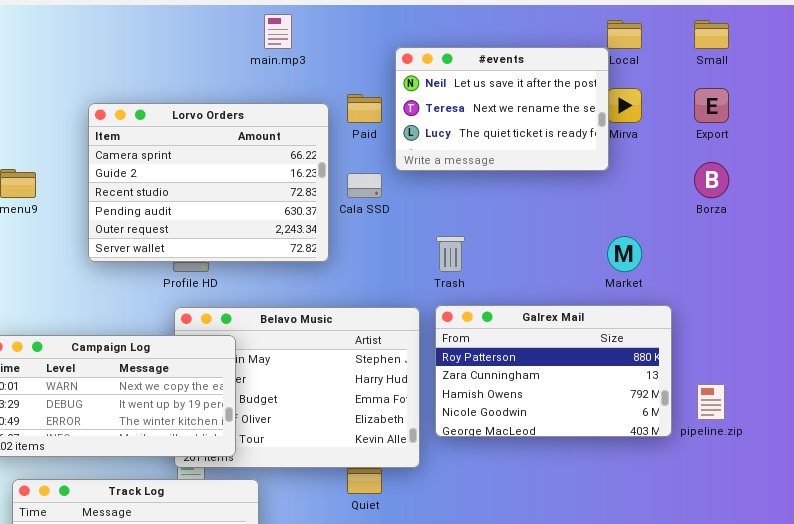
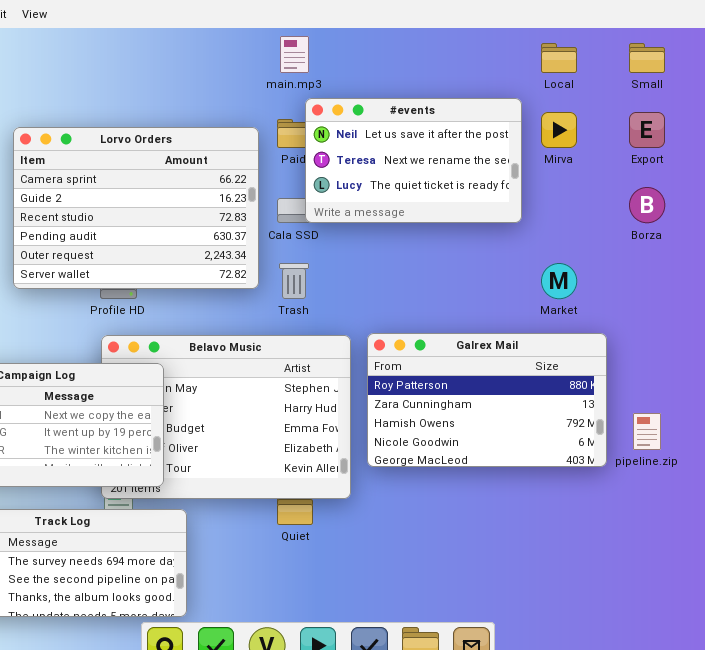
main.mp3: [264,14,292,49] -> [280,36,309,73], moved
#events: [395,47,609,171] -> [305,98,522,223], moved
Trash: [436,236,465,272] -> [279,263,309,299], moved

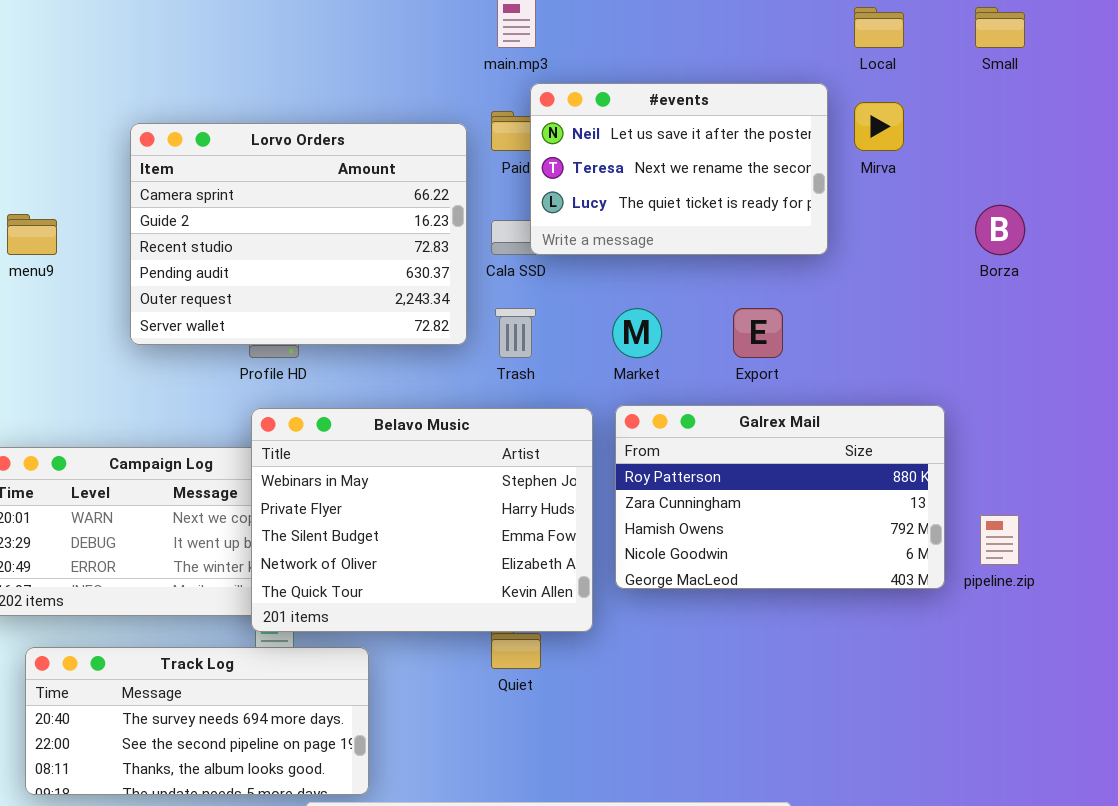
Export: [629,112,665,148] -> [733,308,783,358], moved
Market: [541,263,577,299] -> [612,308,662,358], moved
Belavo Music: [101,335,351,499] -> [251,408,593,632], raised

